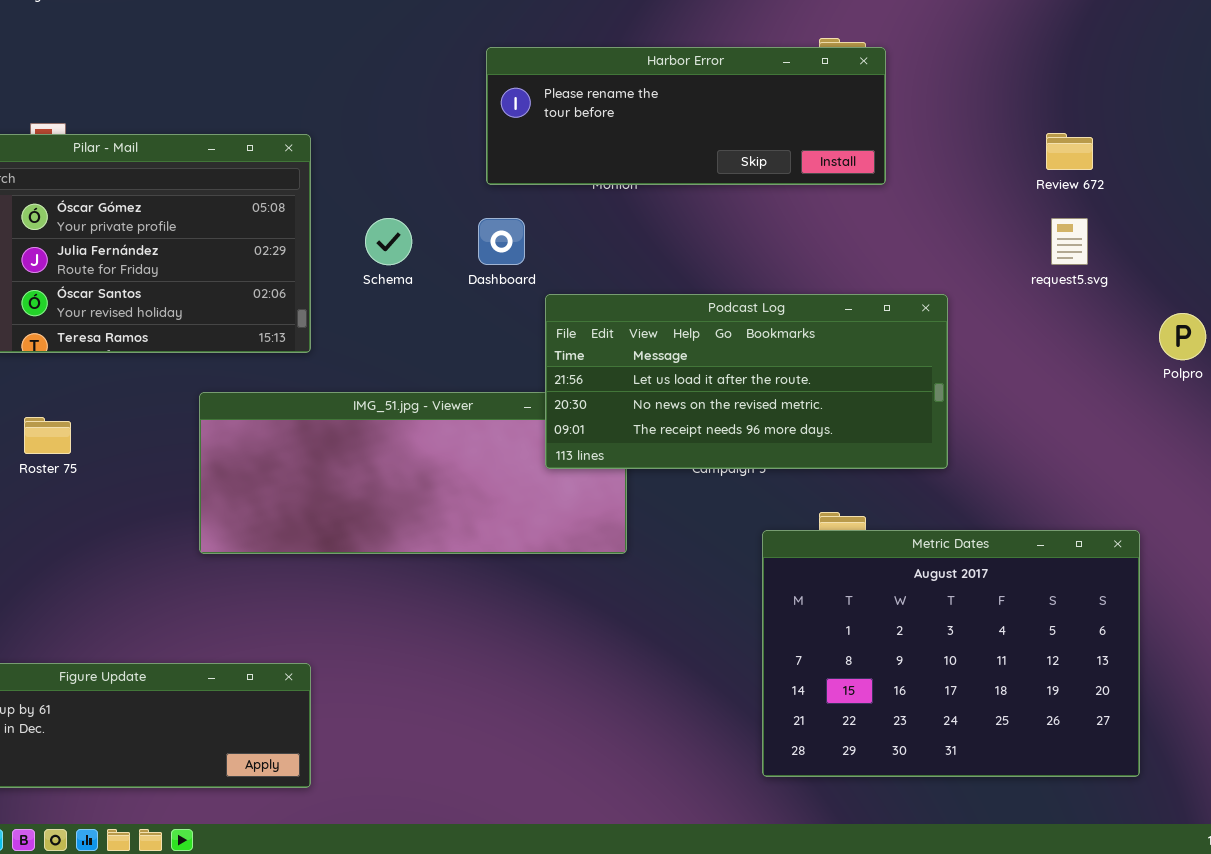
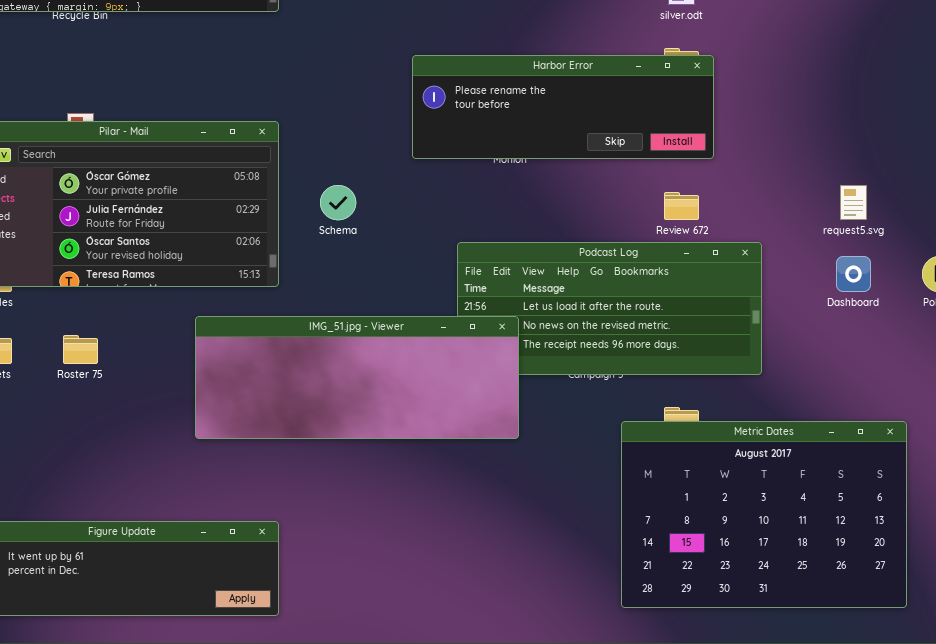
Review 672: [1046,133,1093,170] -> [664,192,699,220], moved
Dashboard: [478,218,525,265] -> [836,256,871,292], moved
IMG_51.jpg - Viewer: [199,392,627,554] -> [195,316,519,439], raised

